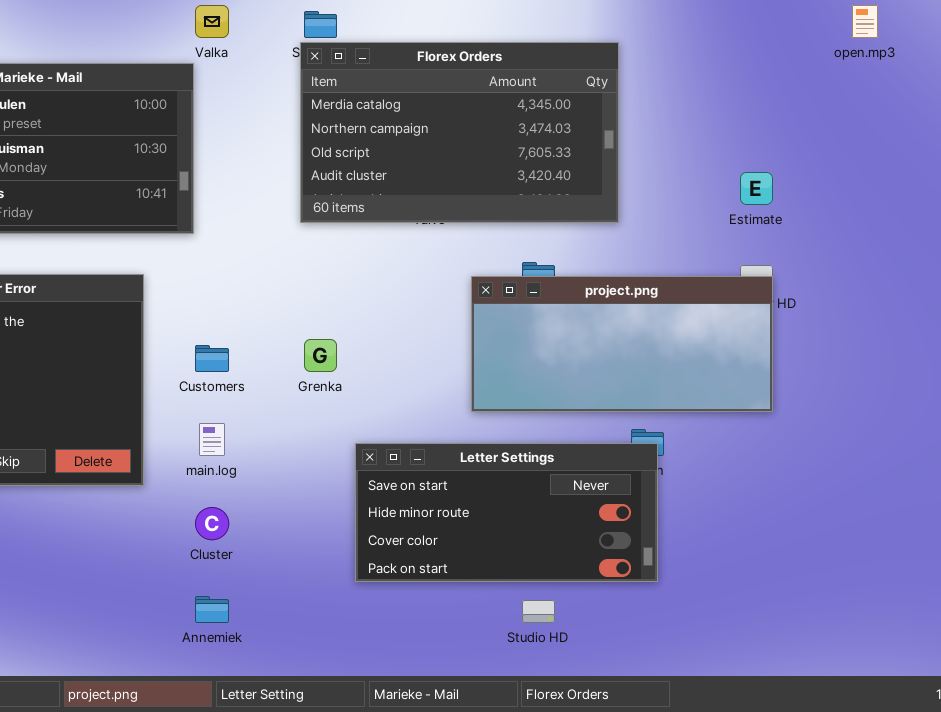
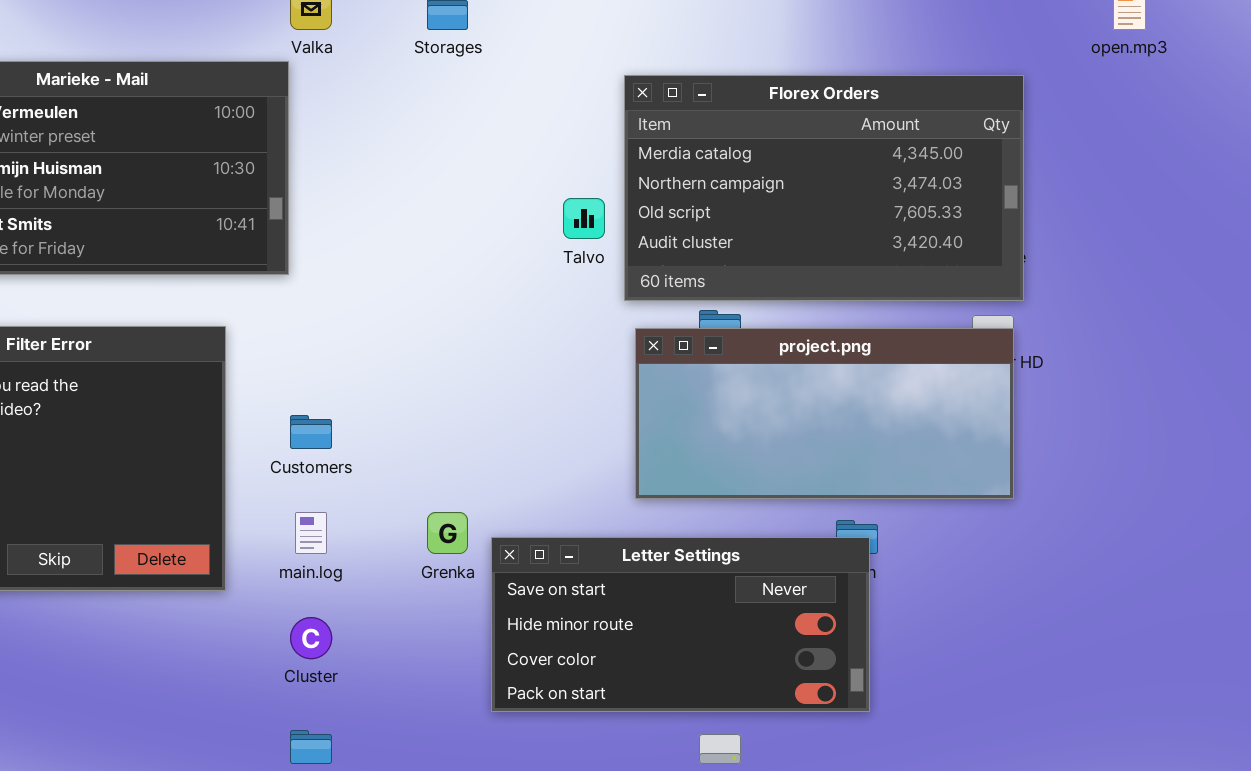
Florex Orders: [300,42,619,223] -> [624,75,1024,301], moved
Grenka: [304,339,337,372] -> [427,512,468,554], moved

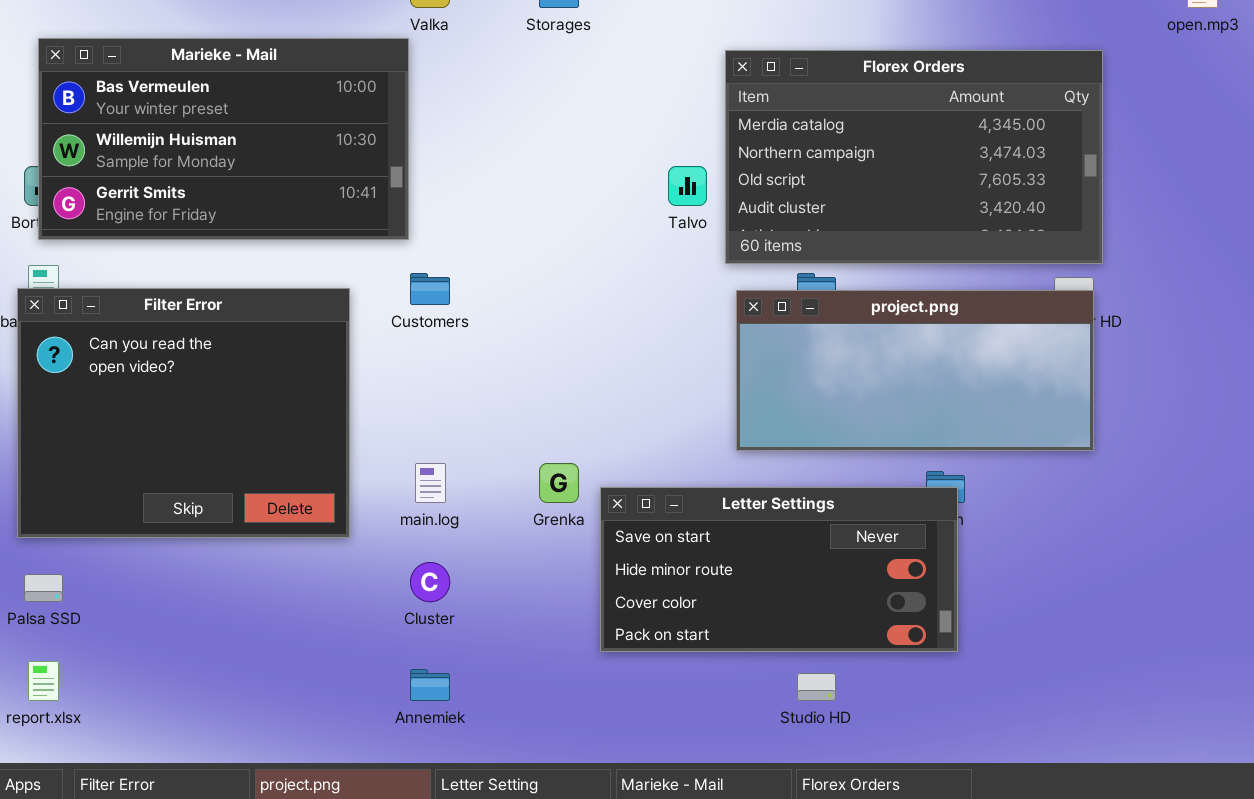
Customers: [290,415,332,449] -> [410,273,450,305], moved

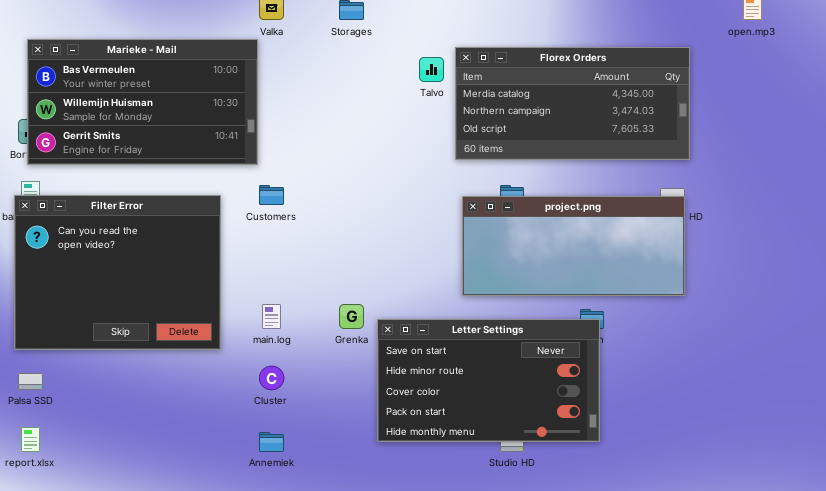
Florex Orders: [725,50,1103,264] -> [455,47,690,160], resized
Talvo: [668,166,707,206] -> [419,57,444,82], moved
Letter Settings: [600,487,958,652] -> [377,319,600,442], resized

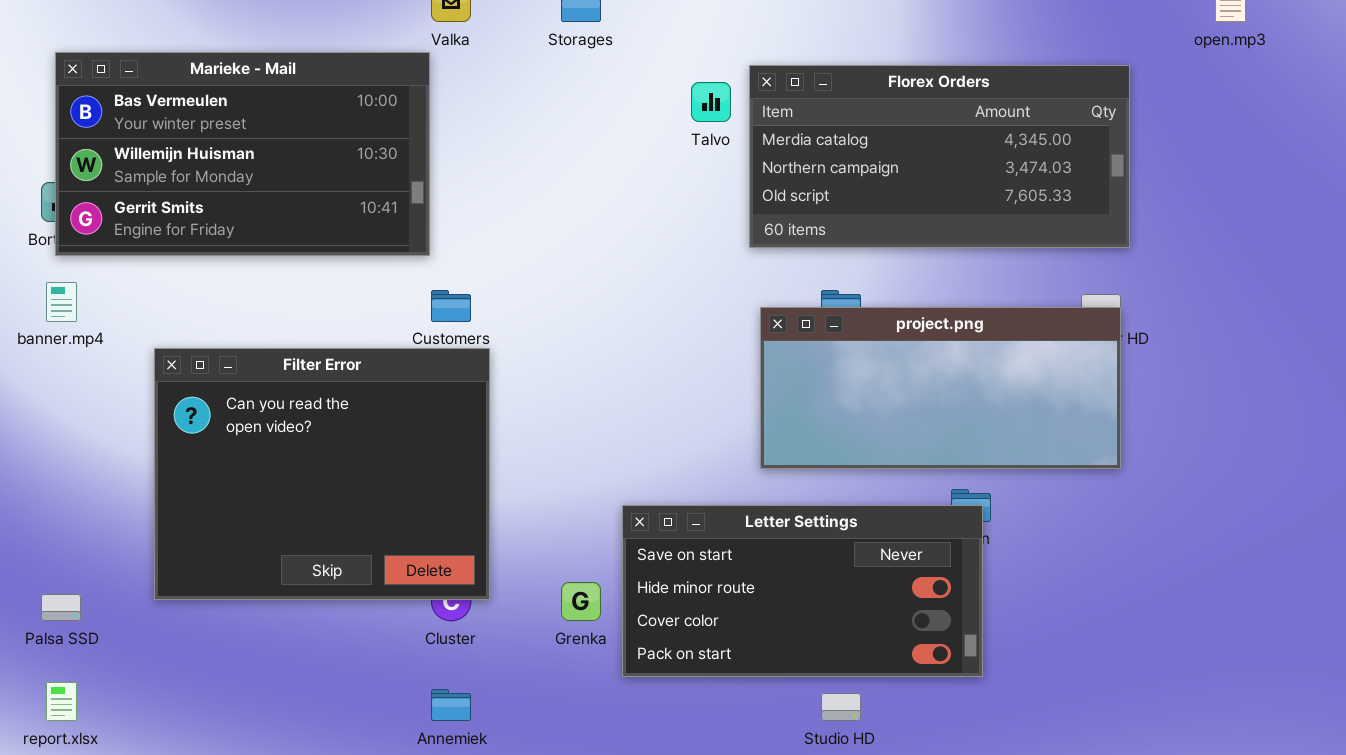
Filter Error: [14,195,221,350] -> [154,348,490,600], moved
Grenka: [339,304,364,329] -> [561,582,601,621], moved
Letter Settings: [377,319,600,442] -> [622,505,983,677], resized

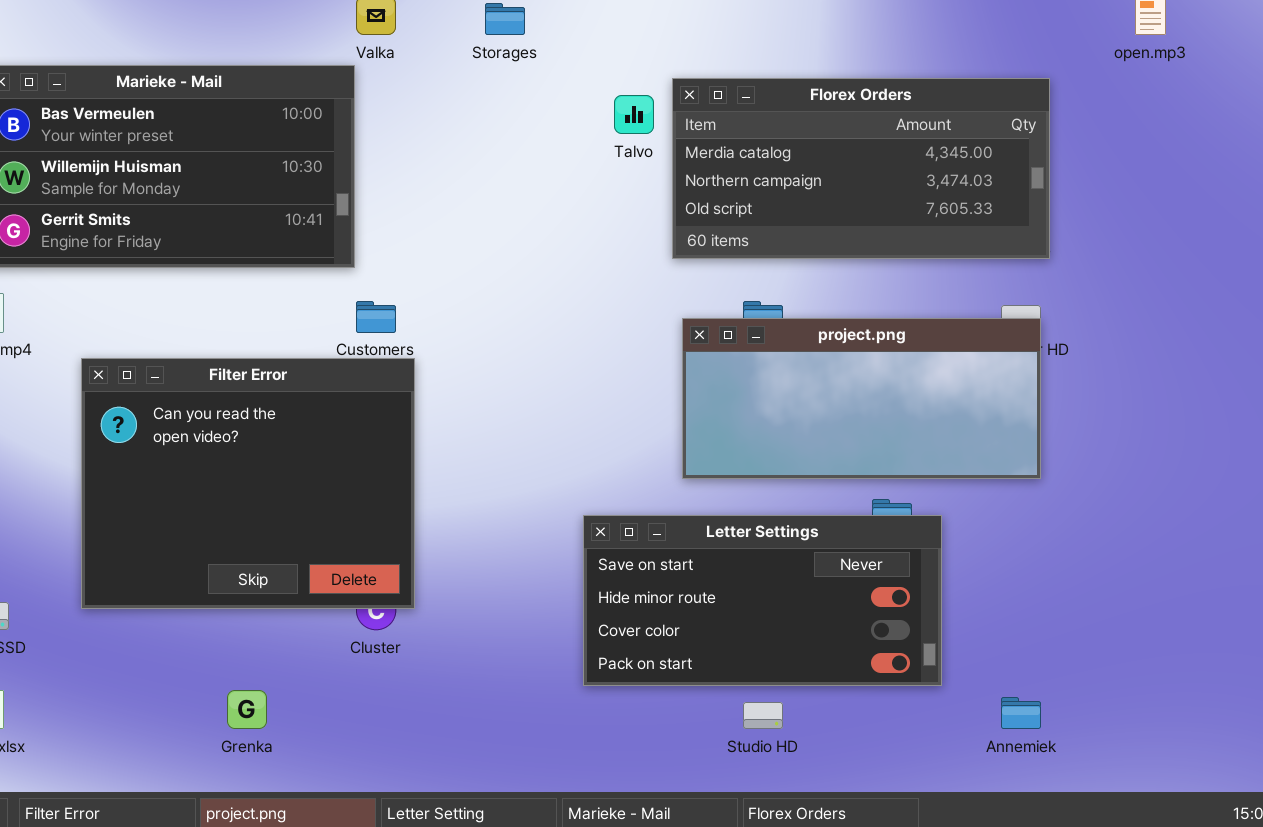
Letter Settings: [622,505,983,677] -> [583,515,942,686], moved
Grenka: [561,582,601,621] -> [227,690,267,729], moved
Annemiek: [431,689,471,721] -> [1001,697,1041,729], moved

